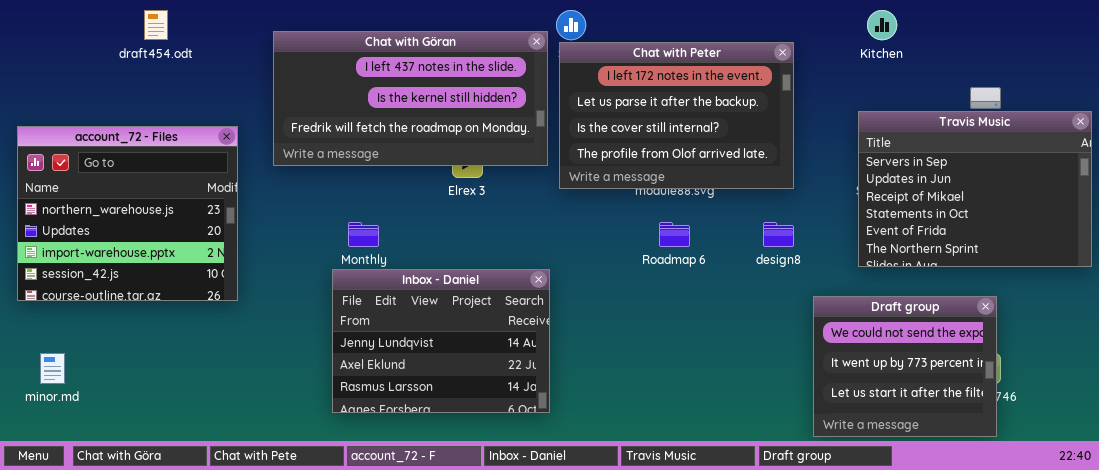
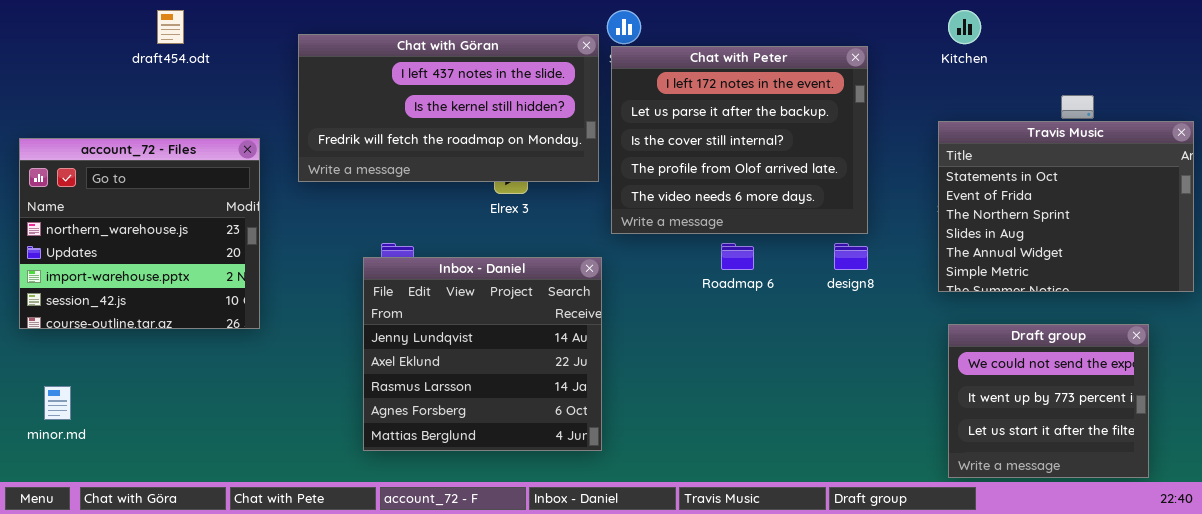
Chat with Peter: [559,42,794,189] -> [611,46,868,234], resized
Travis Music: [858,111,1092,267] -> [938,121,1194,292], scrolled down 3 rows
Inbox - Daniel: [332,269,550,413] -> [363,257,602,451], resized
Draft group: [813,296,997,437] -> [948,324,1149,478], moved

